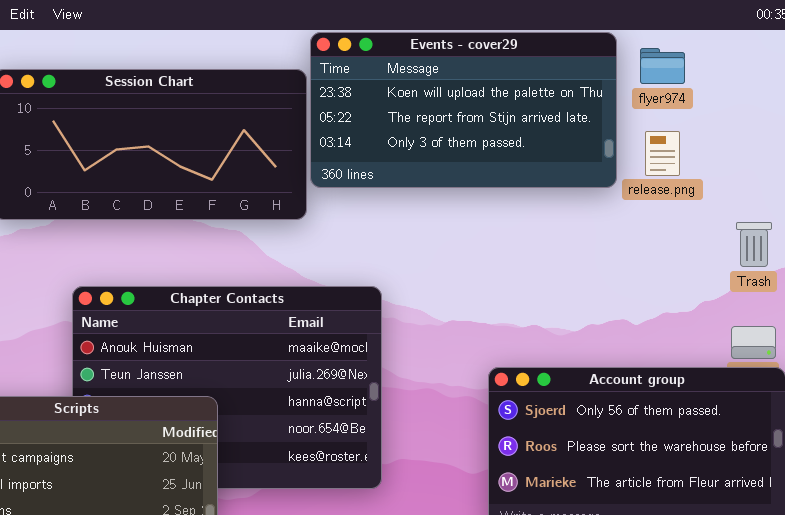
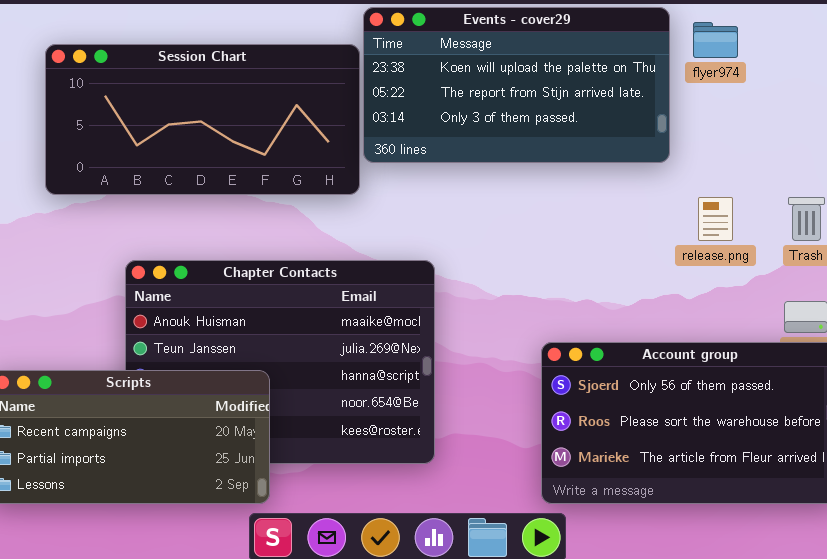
release.png: [645,131,680,176] -> [698,197,733,241], moved

